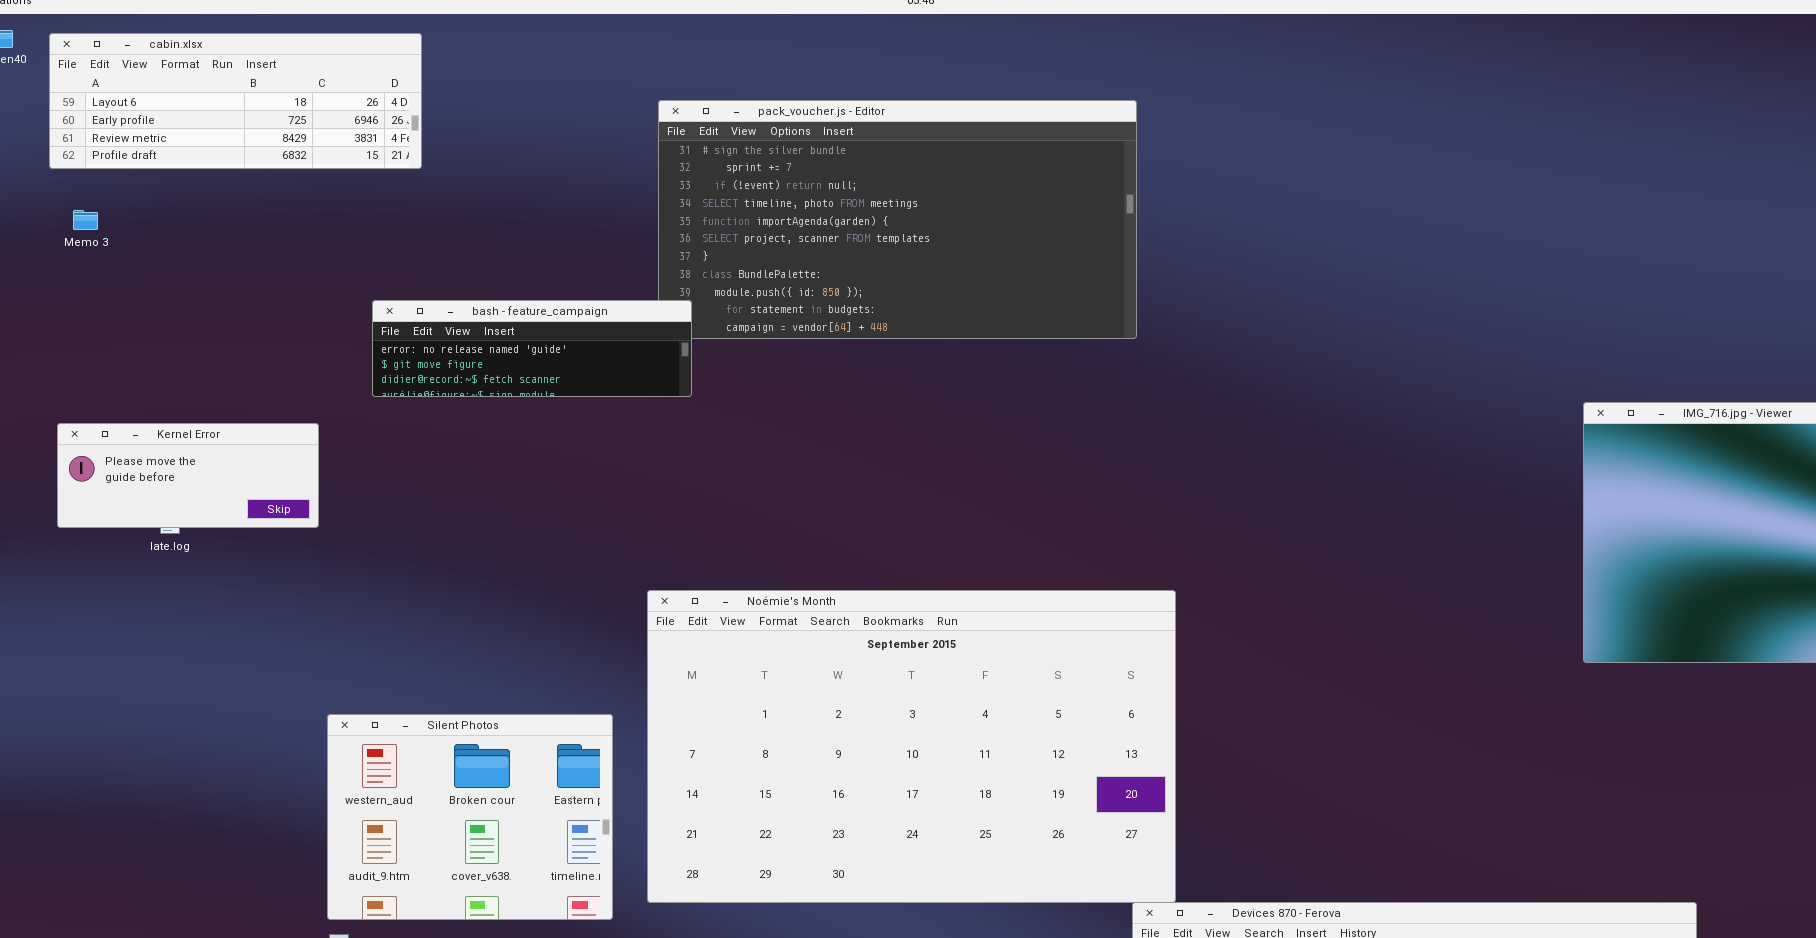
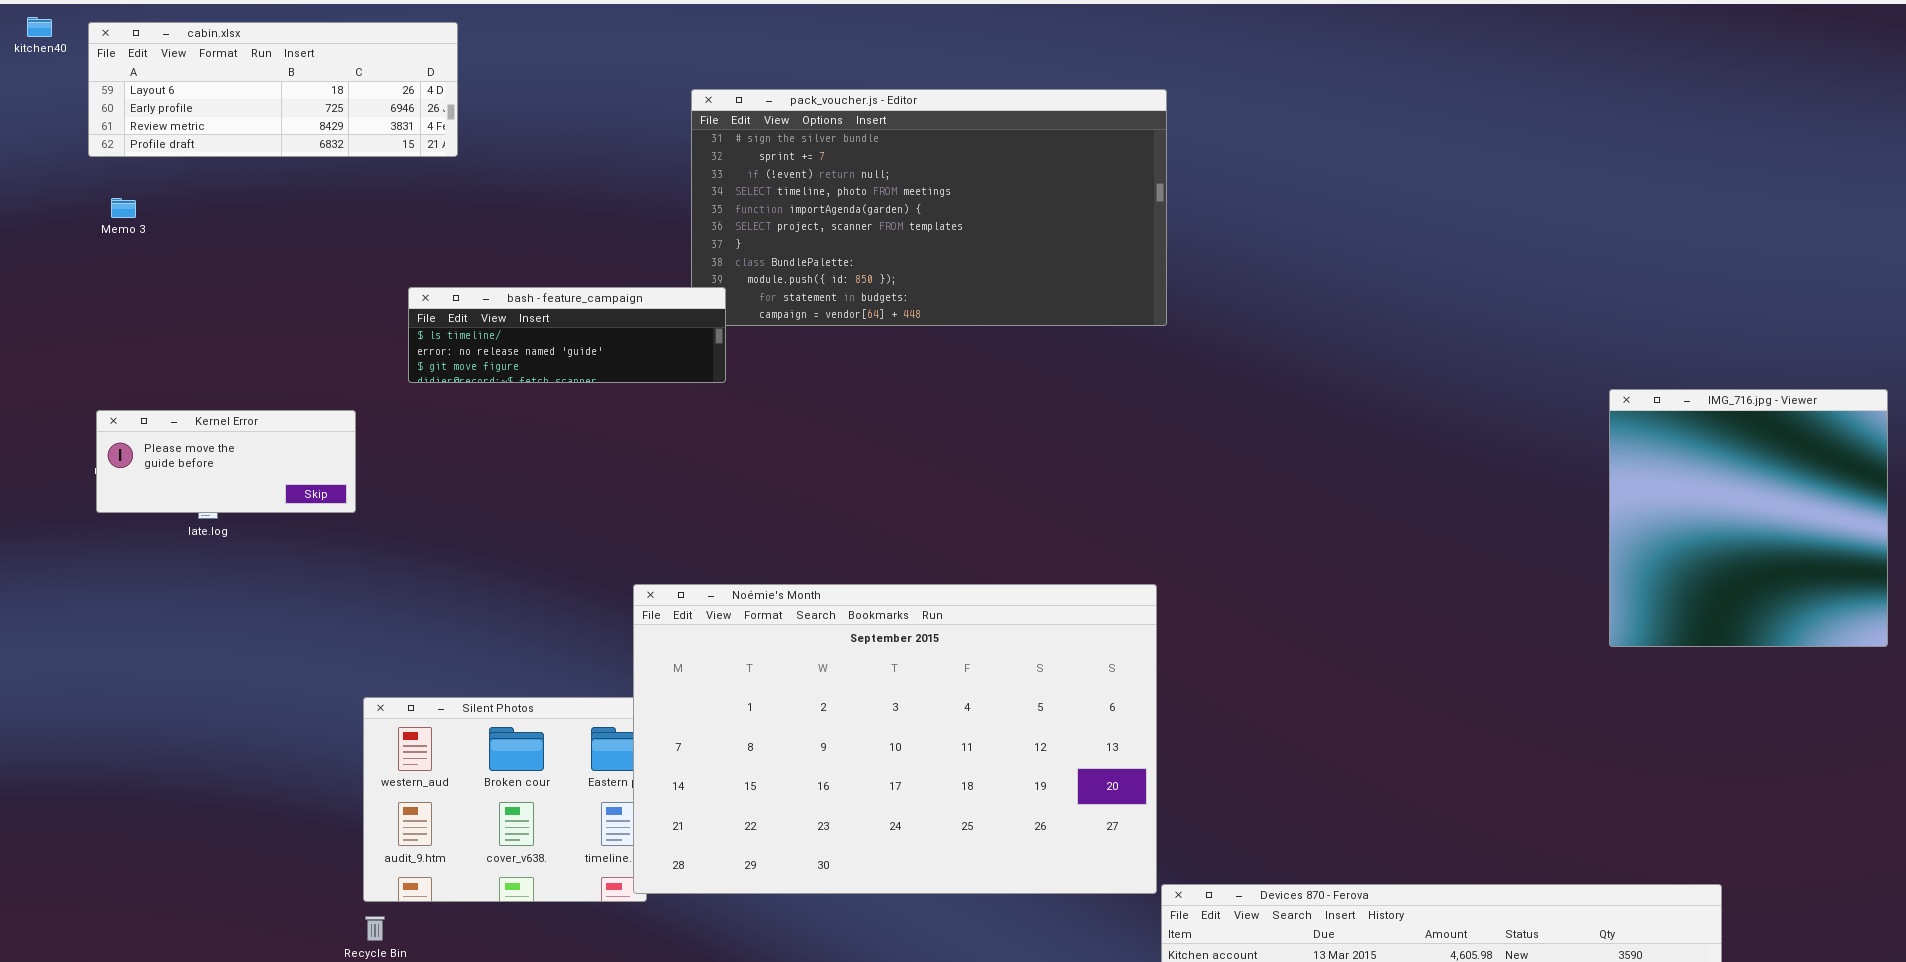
bash - feature_campaign: [372,300,692,397] -> [408,287,726,383], scrolled up 1 row
Noémie's Month: [647,590,1176,903] -> [633,584,1157,894], moved

